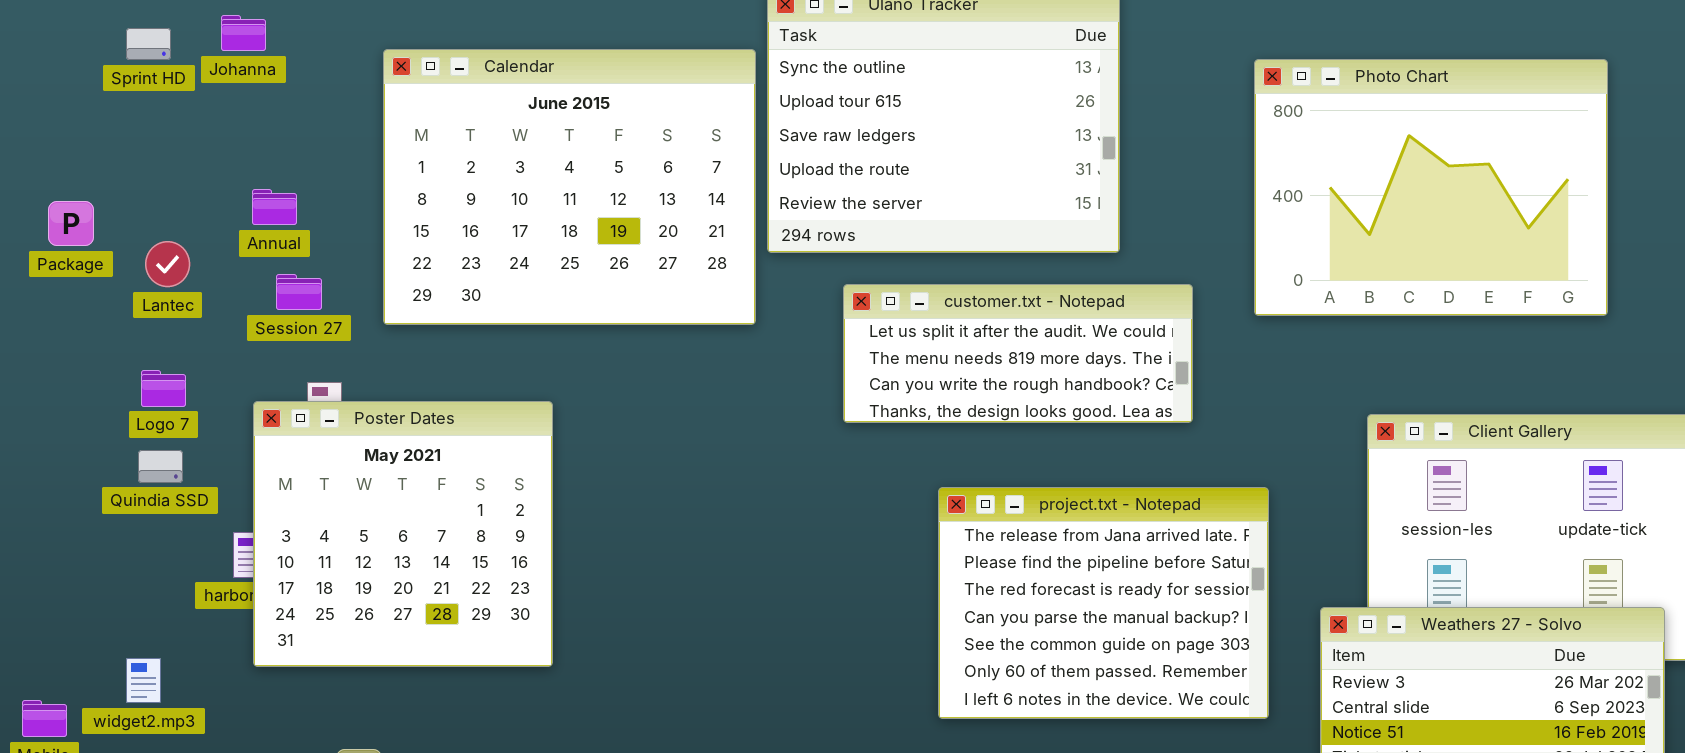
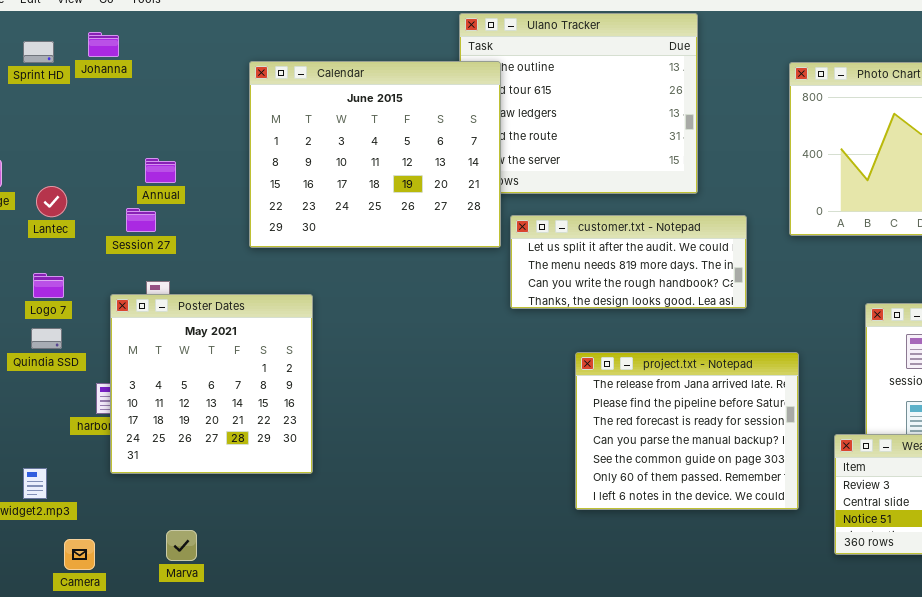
Calendar: [383,49,756,325] -> [249,61,501,248], moved
Annual: [252,189,297,225] -> [145,158,176,183], moved

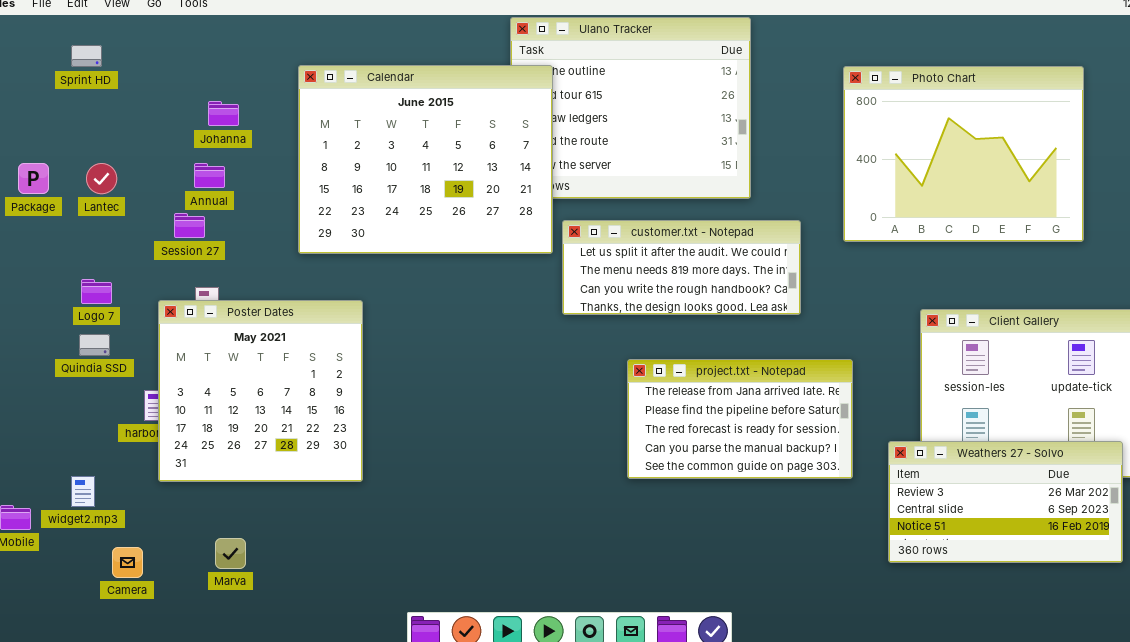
Johanna: [88,32,119,57] -> [208,101,239,126], moved
Lantec: [36,186,67,217] -> [86,163,117,194], moved
project.txt - Notepad: [575,352,799,510] -> [627,359,853,479], resized

